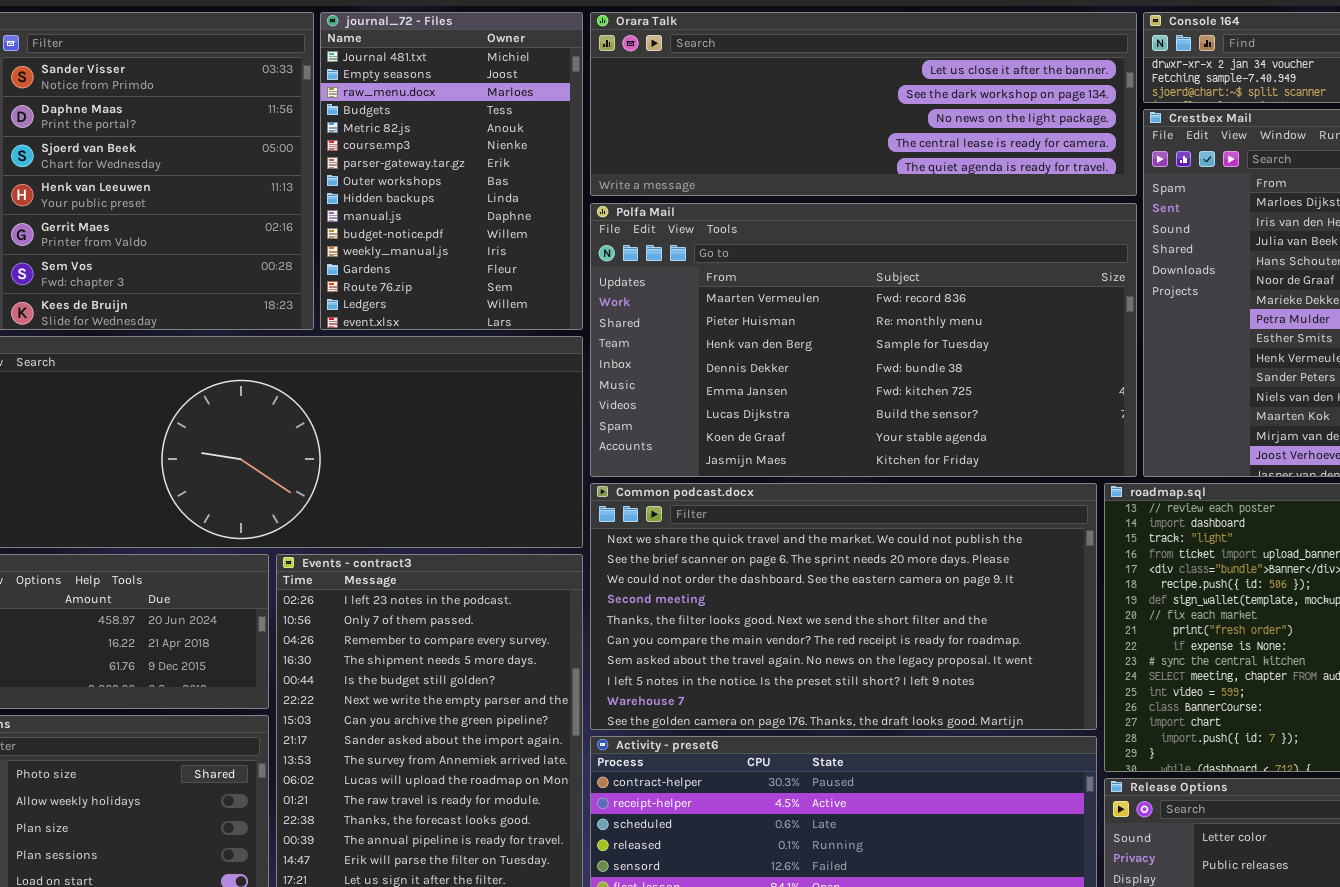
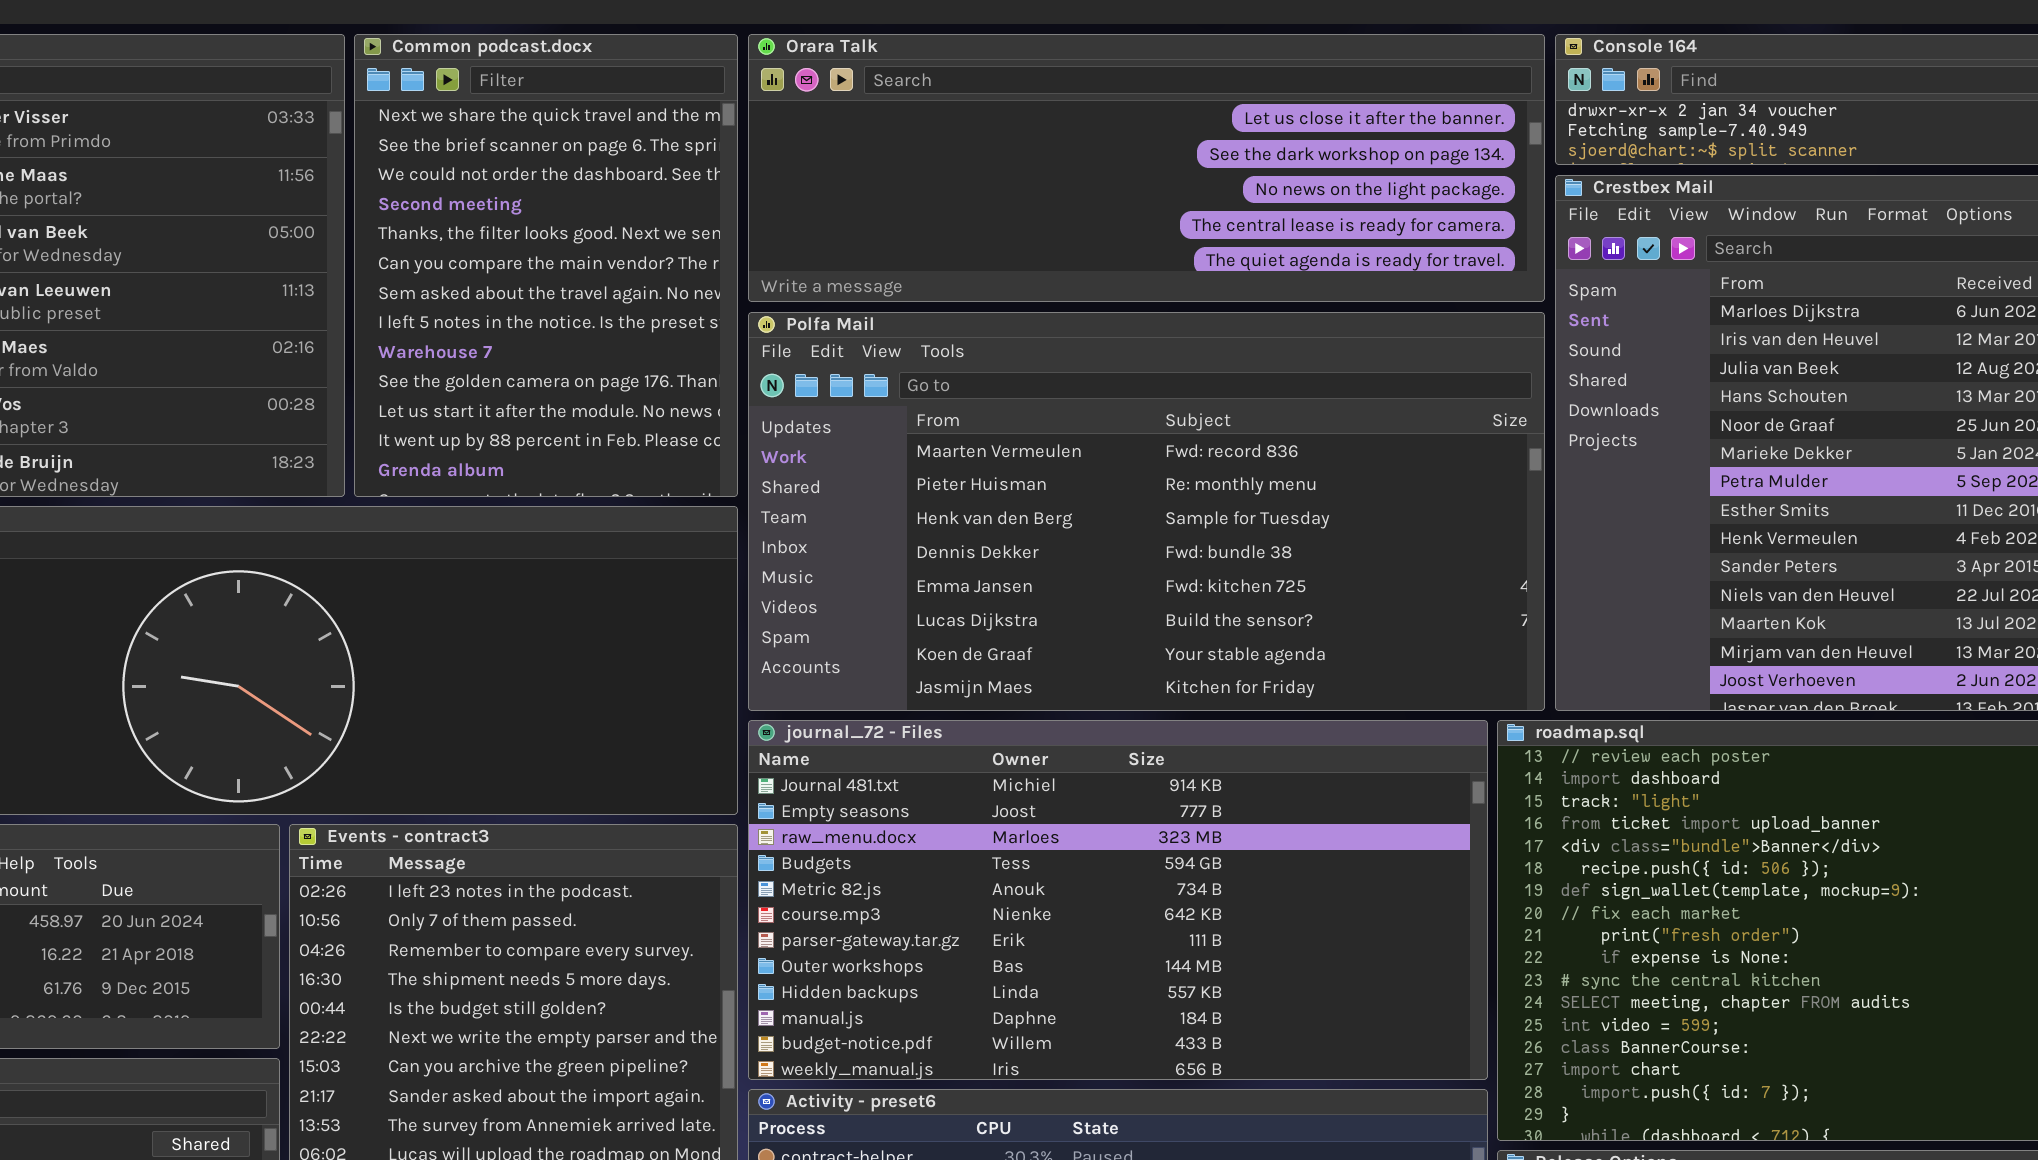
journal_72 - Files: [320,12,583,330] -> [748,720,1488,1080], moved, resized
Common podcast.docx: [590,483,1097,730] -> [354,34,738,497], moved, resized

